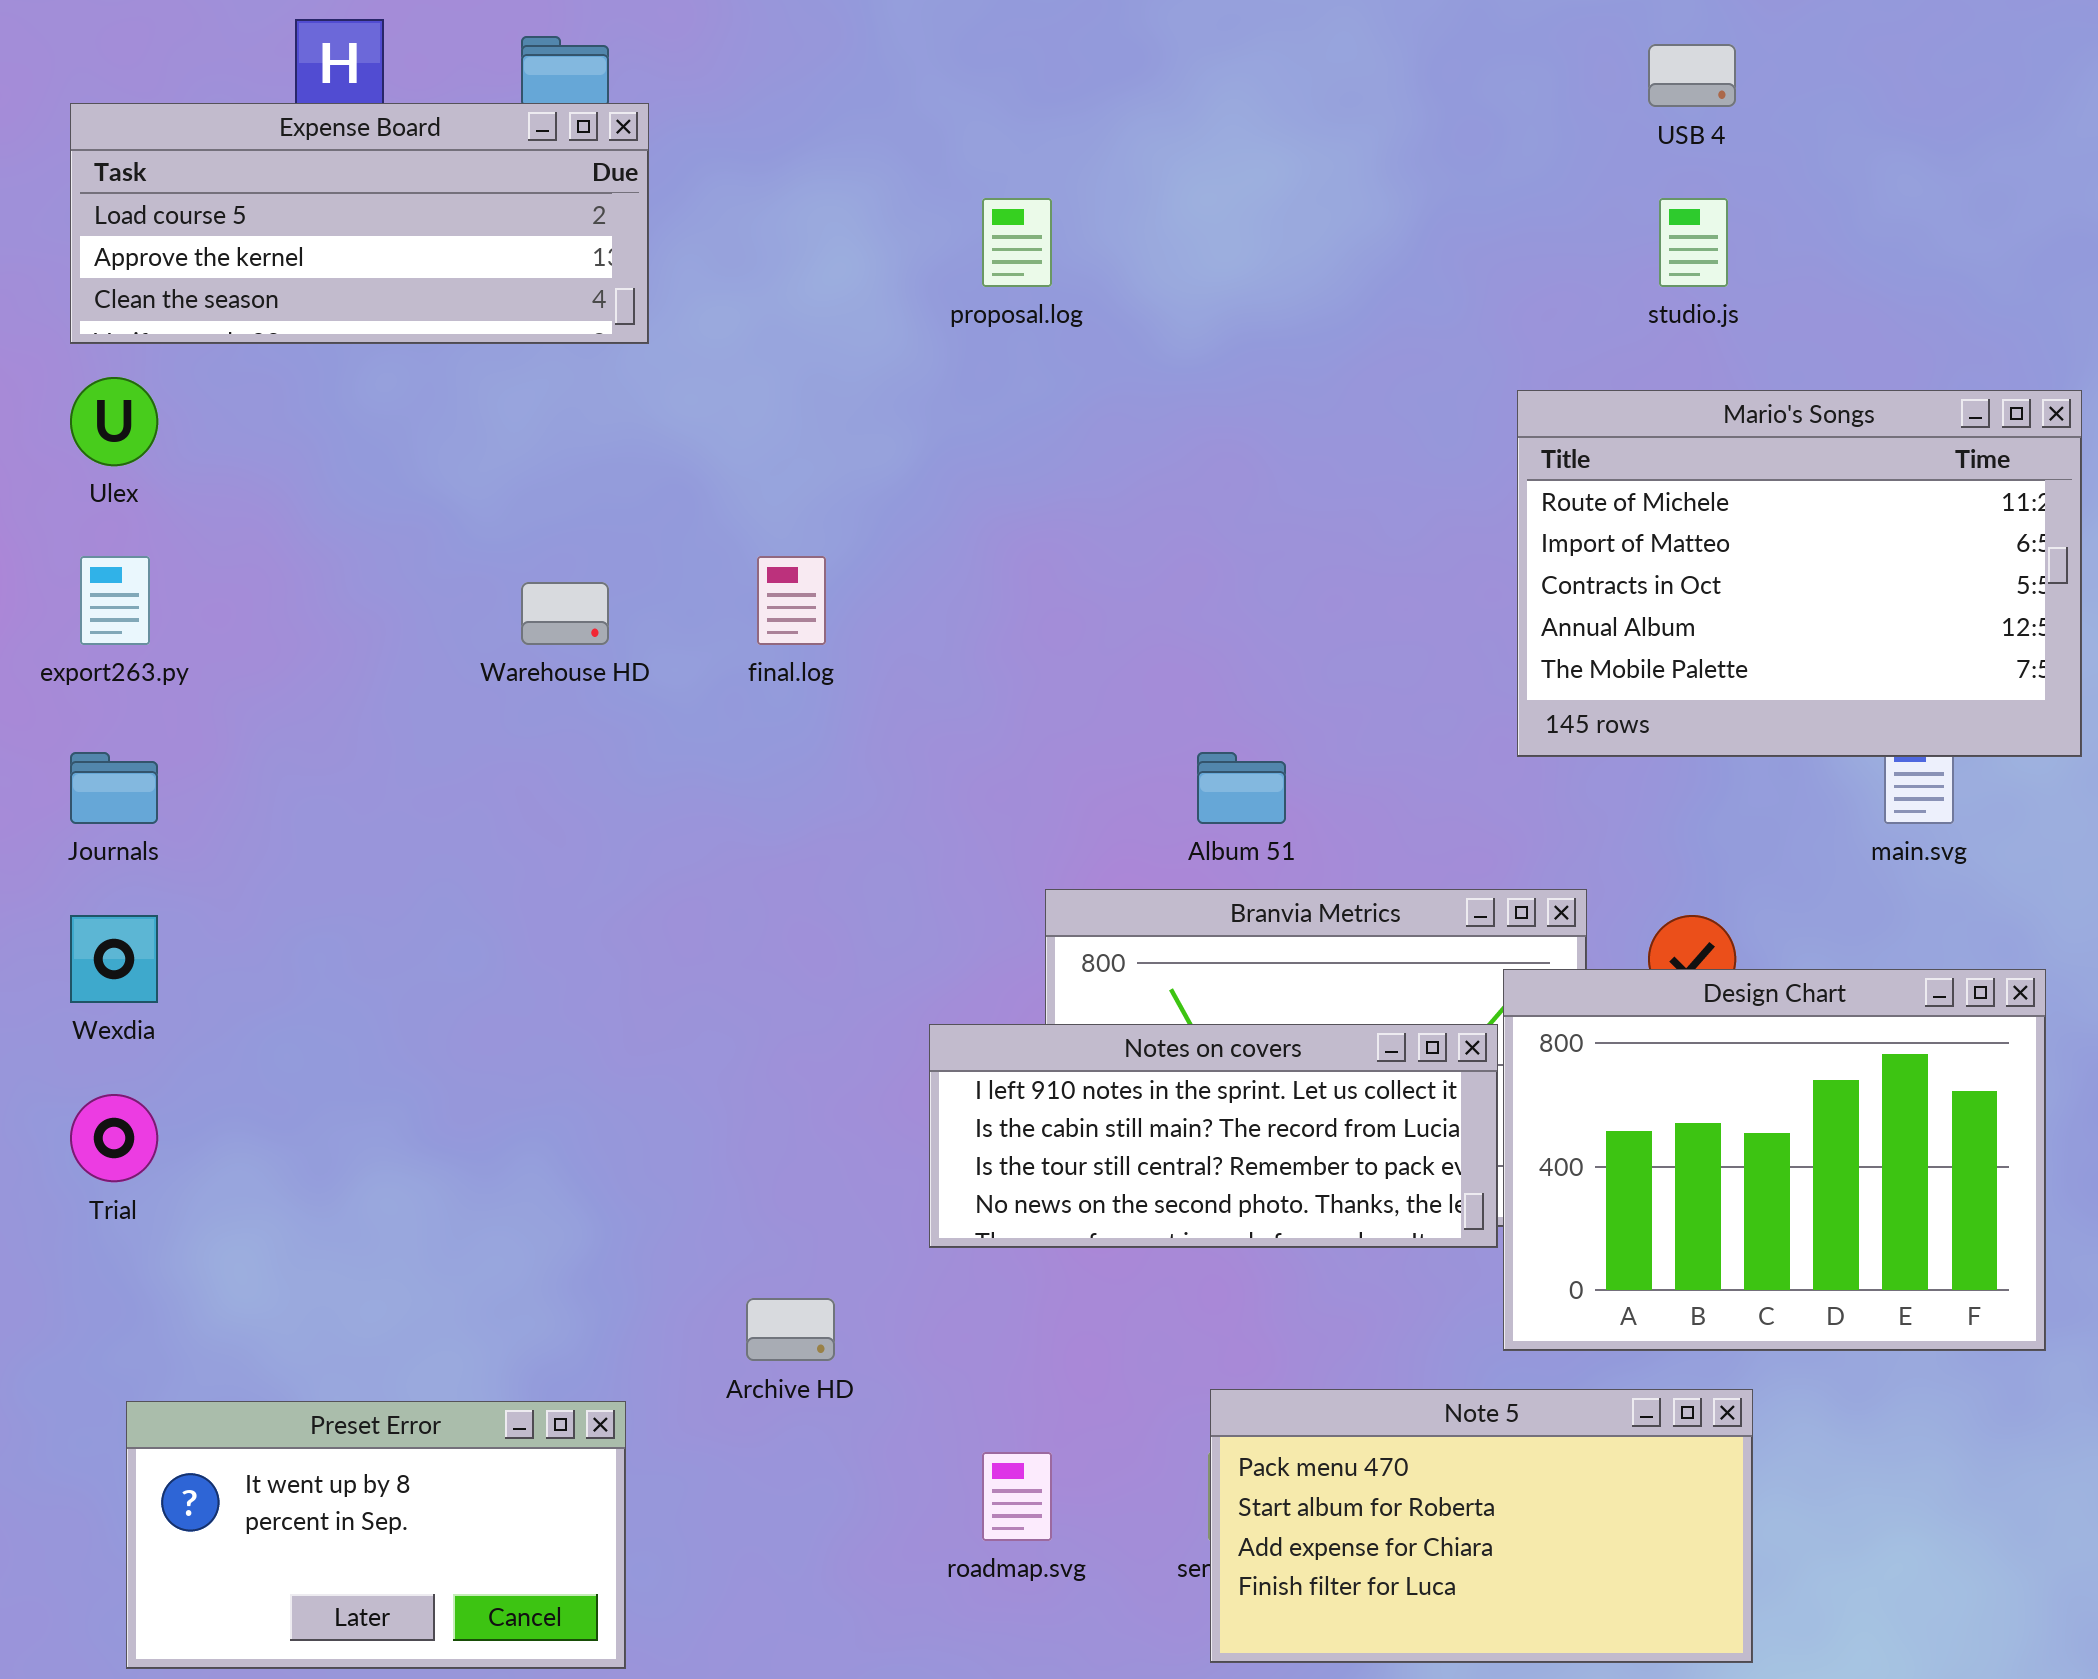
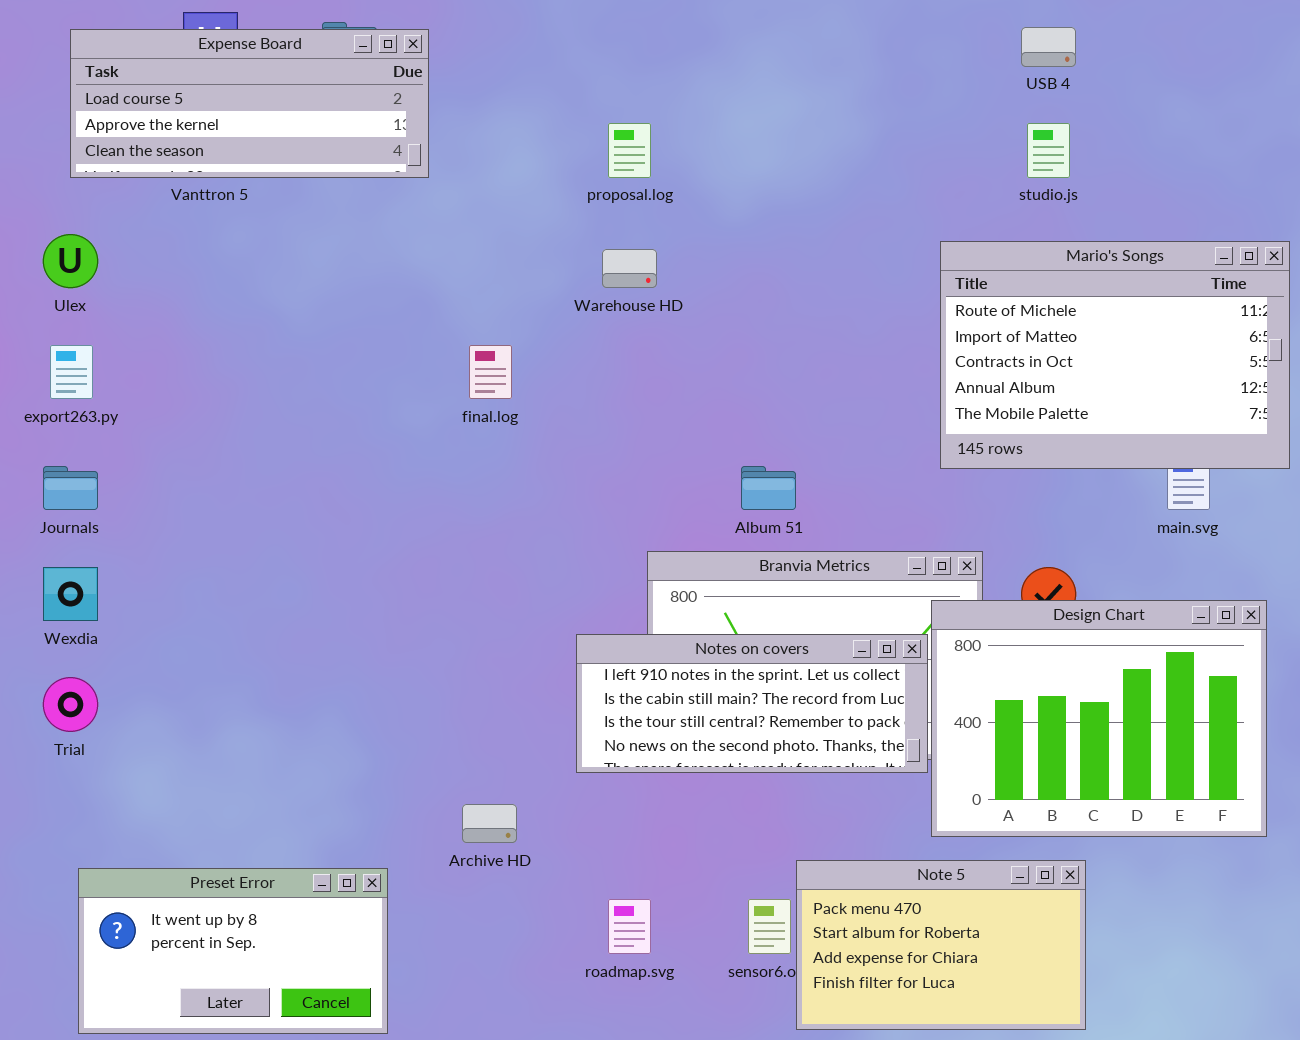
Expense Board: [70,103,649,344] -> [70,29,429,178], moved
Warehouse HD: [521,582,609,645] -> [602,249,657,288], moved
Note 5: [1210,1389,1753,1663] -> [796,860,1086,1030], resized

